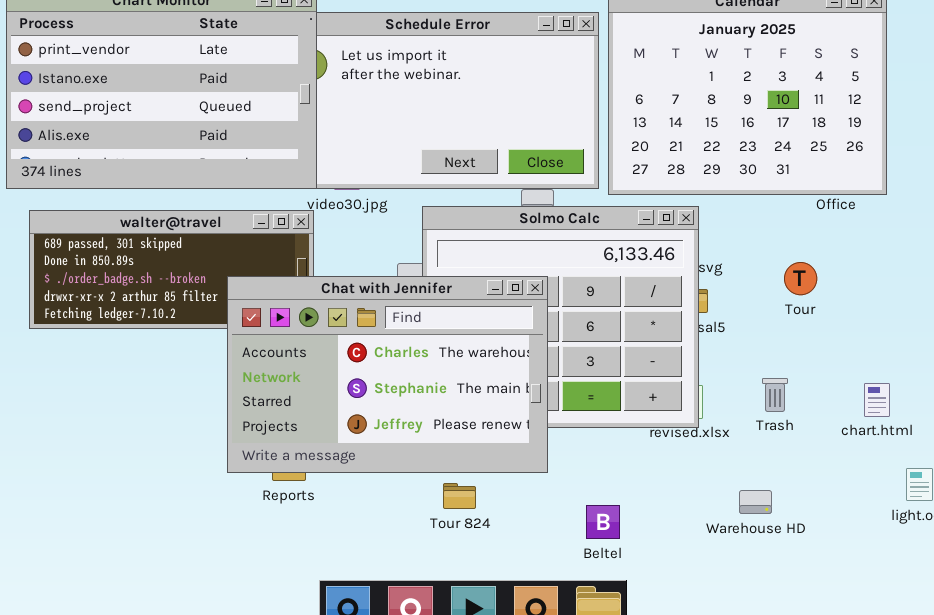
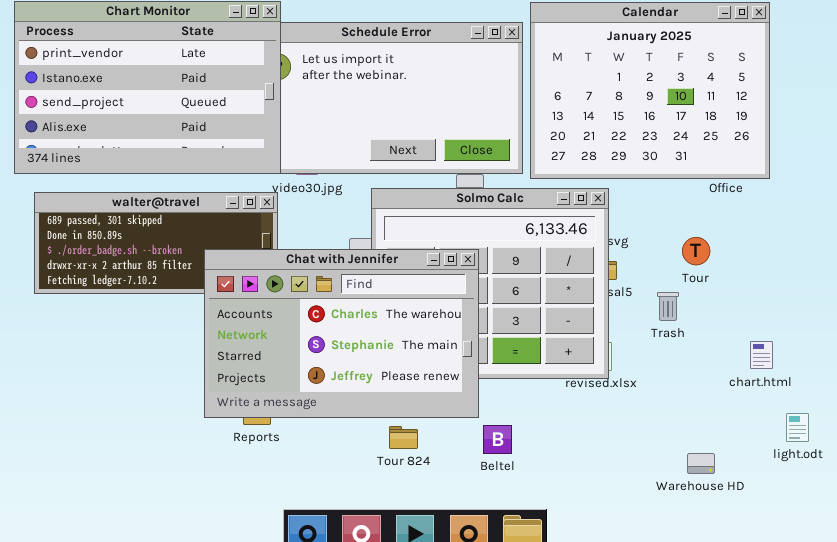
Trash: [762,378,788,412] -> [657,292,679,321], moved
Warehouse HD: [739,490,772,514] -> [687,453,715,474], moved
Beltel: [586,505,620,539] -> [483,425,512,454], moved

